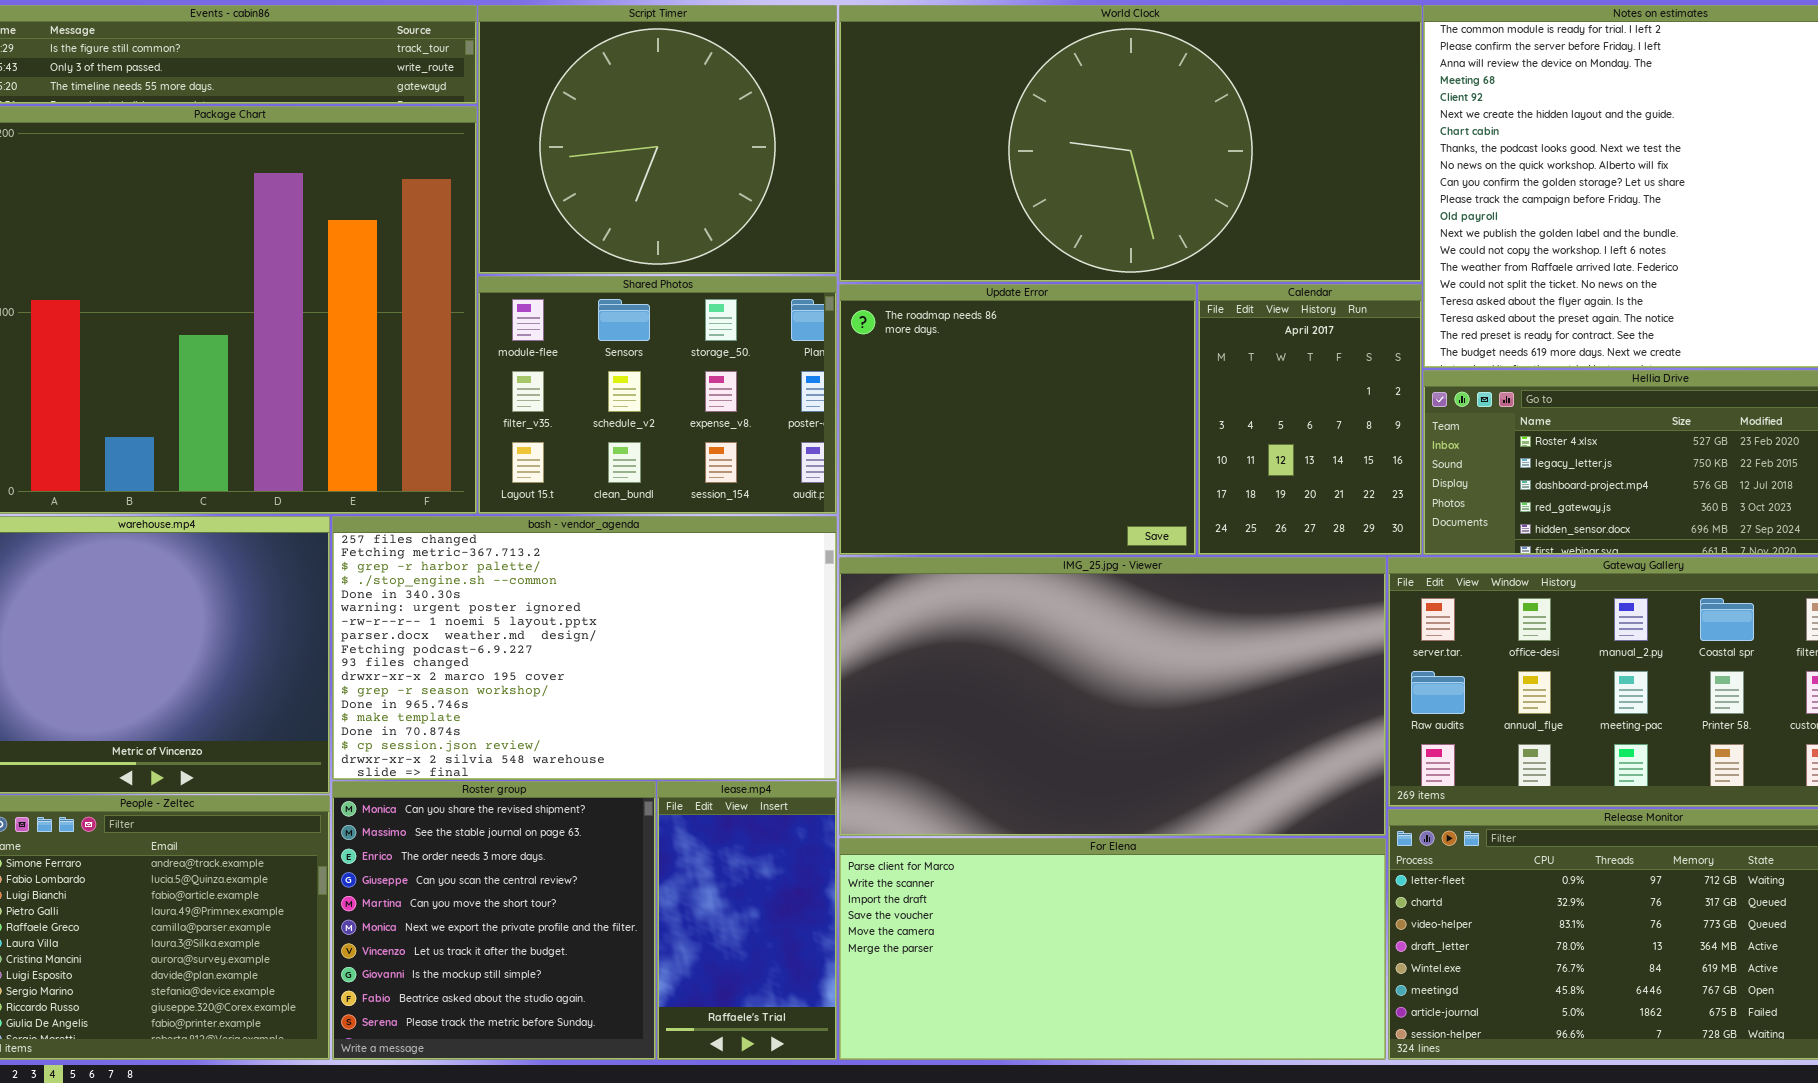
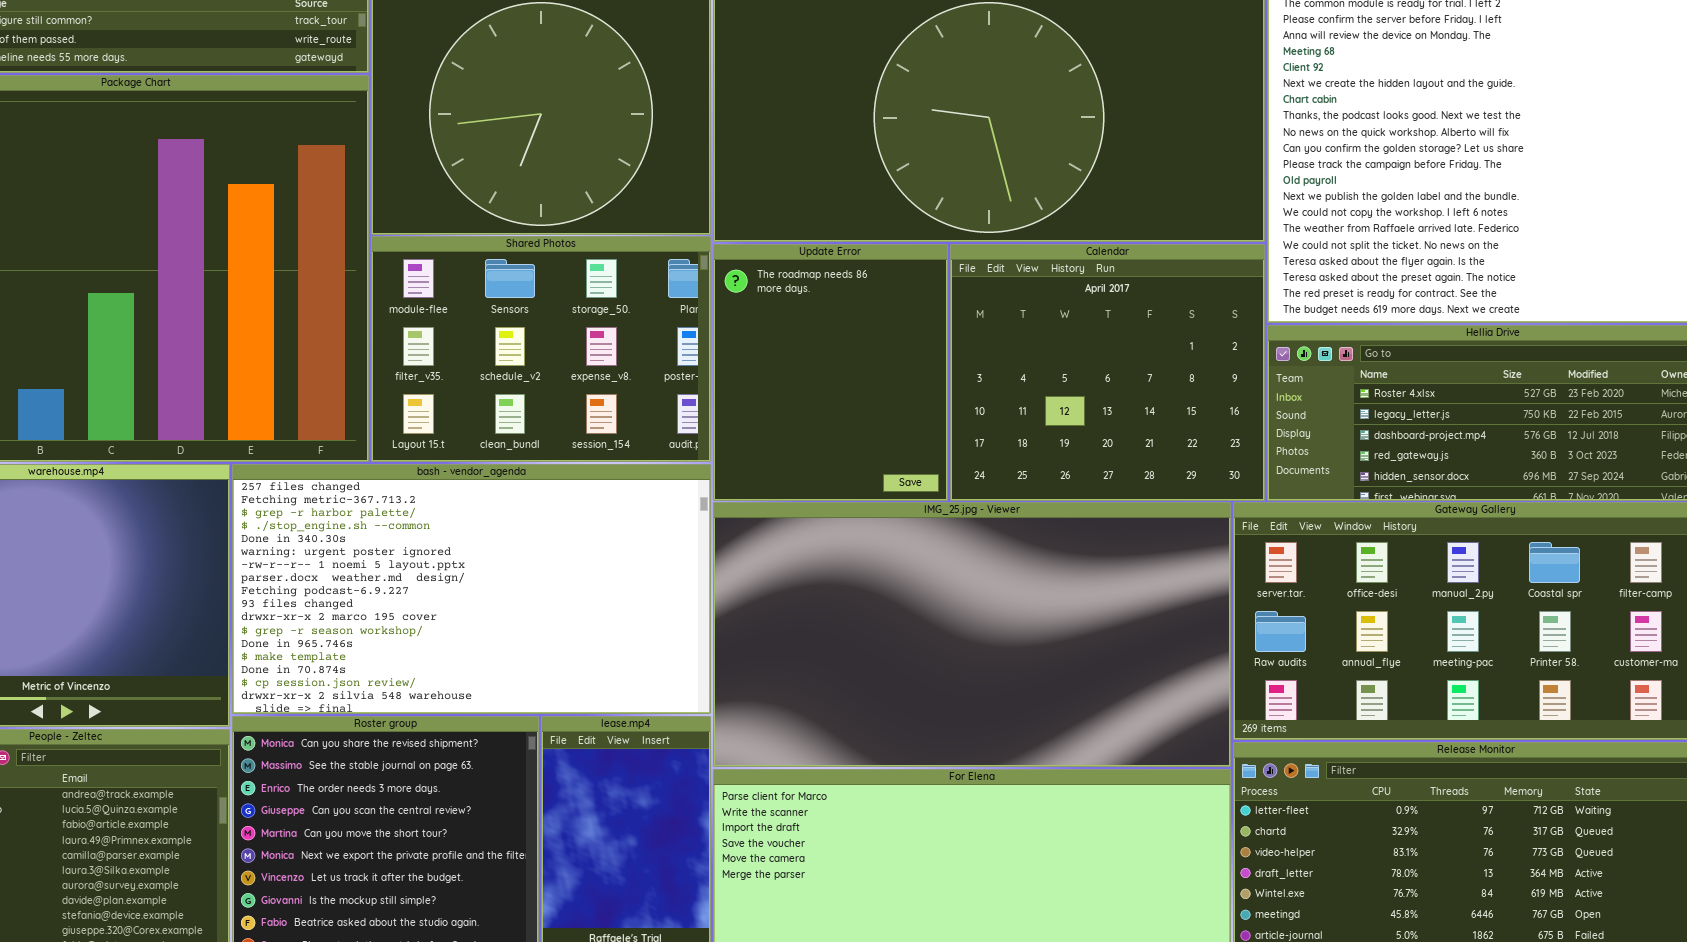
Update Error: [839,284,1196,555] -> [713,244,948,501], resized
Calendar: [1198,284,1422,555] -> [950,244,1265,501], resized

